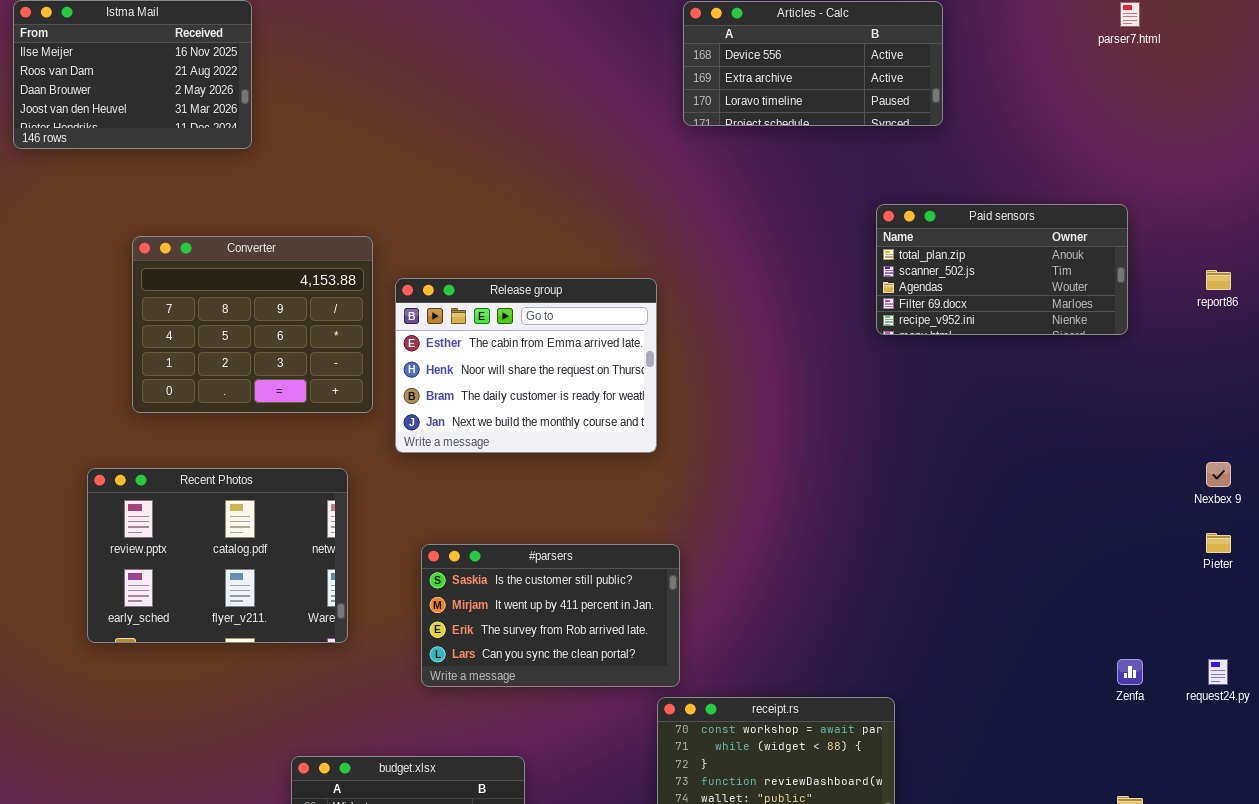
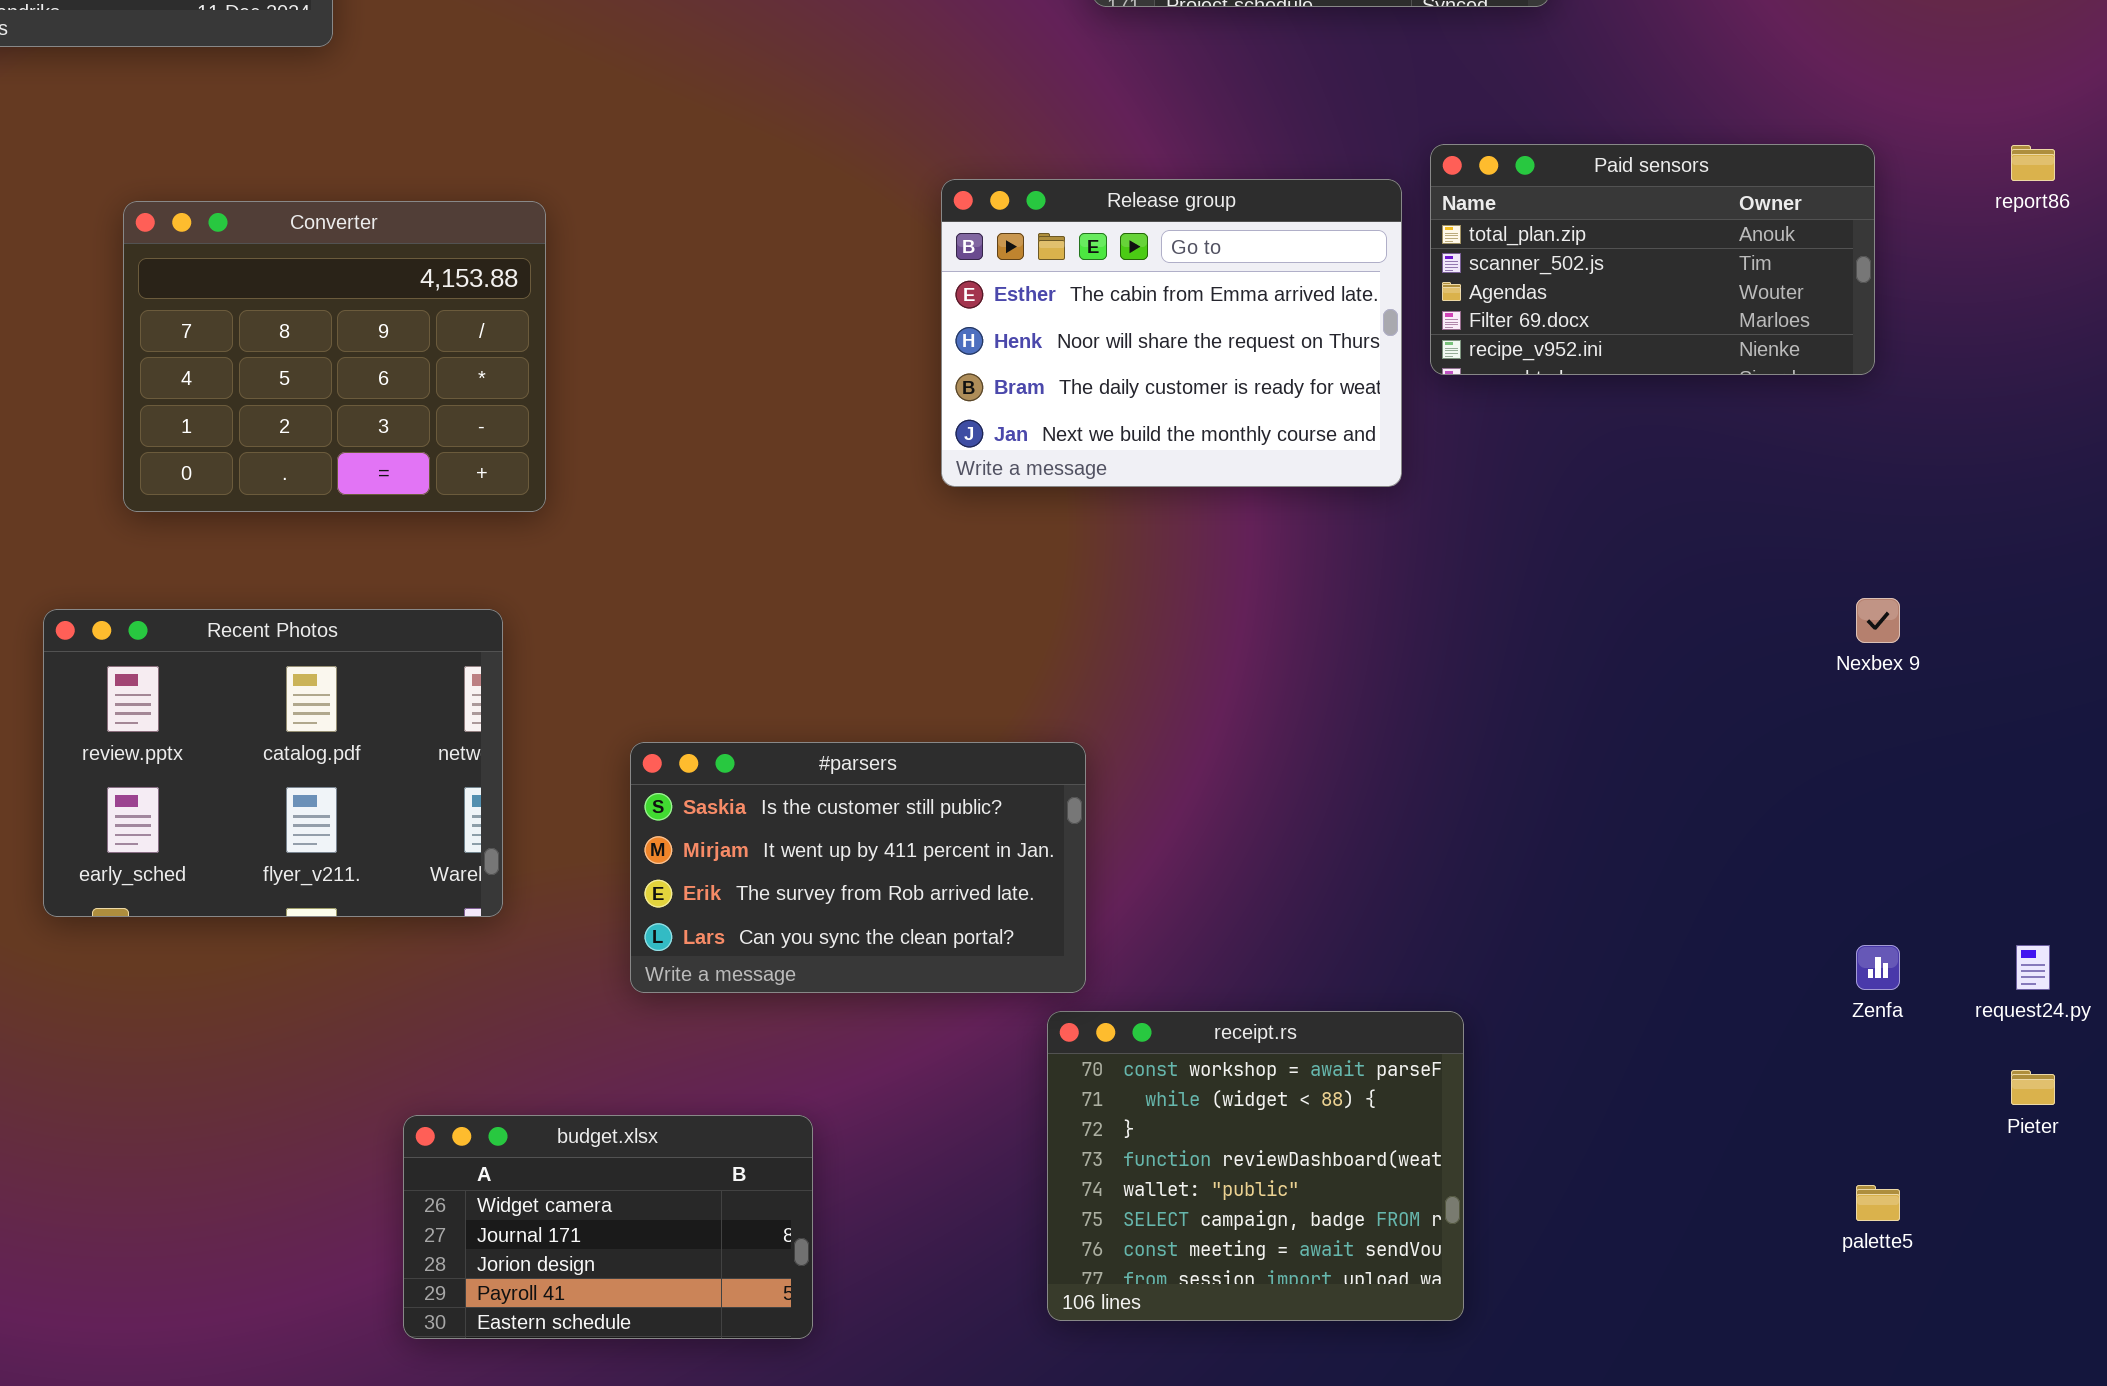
report86: [1206,270,1231,290] -> [2011,145,2055,181], moved
Release group: [395,278,657,453] -> [941,179,1402,487], moved
Nexbex 9: [1206,462,1231,487] -> [1856,598,1900,643], moved
Pieter: [1206,533,1231,553] -> [2011,1070,2055,1105], moved

